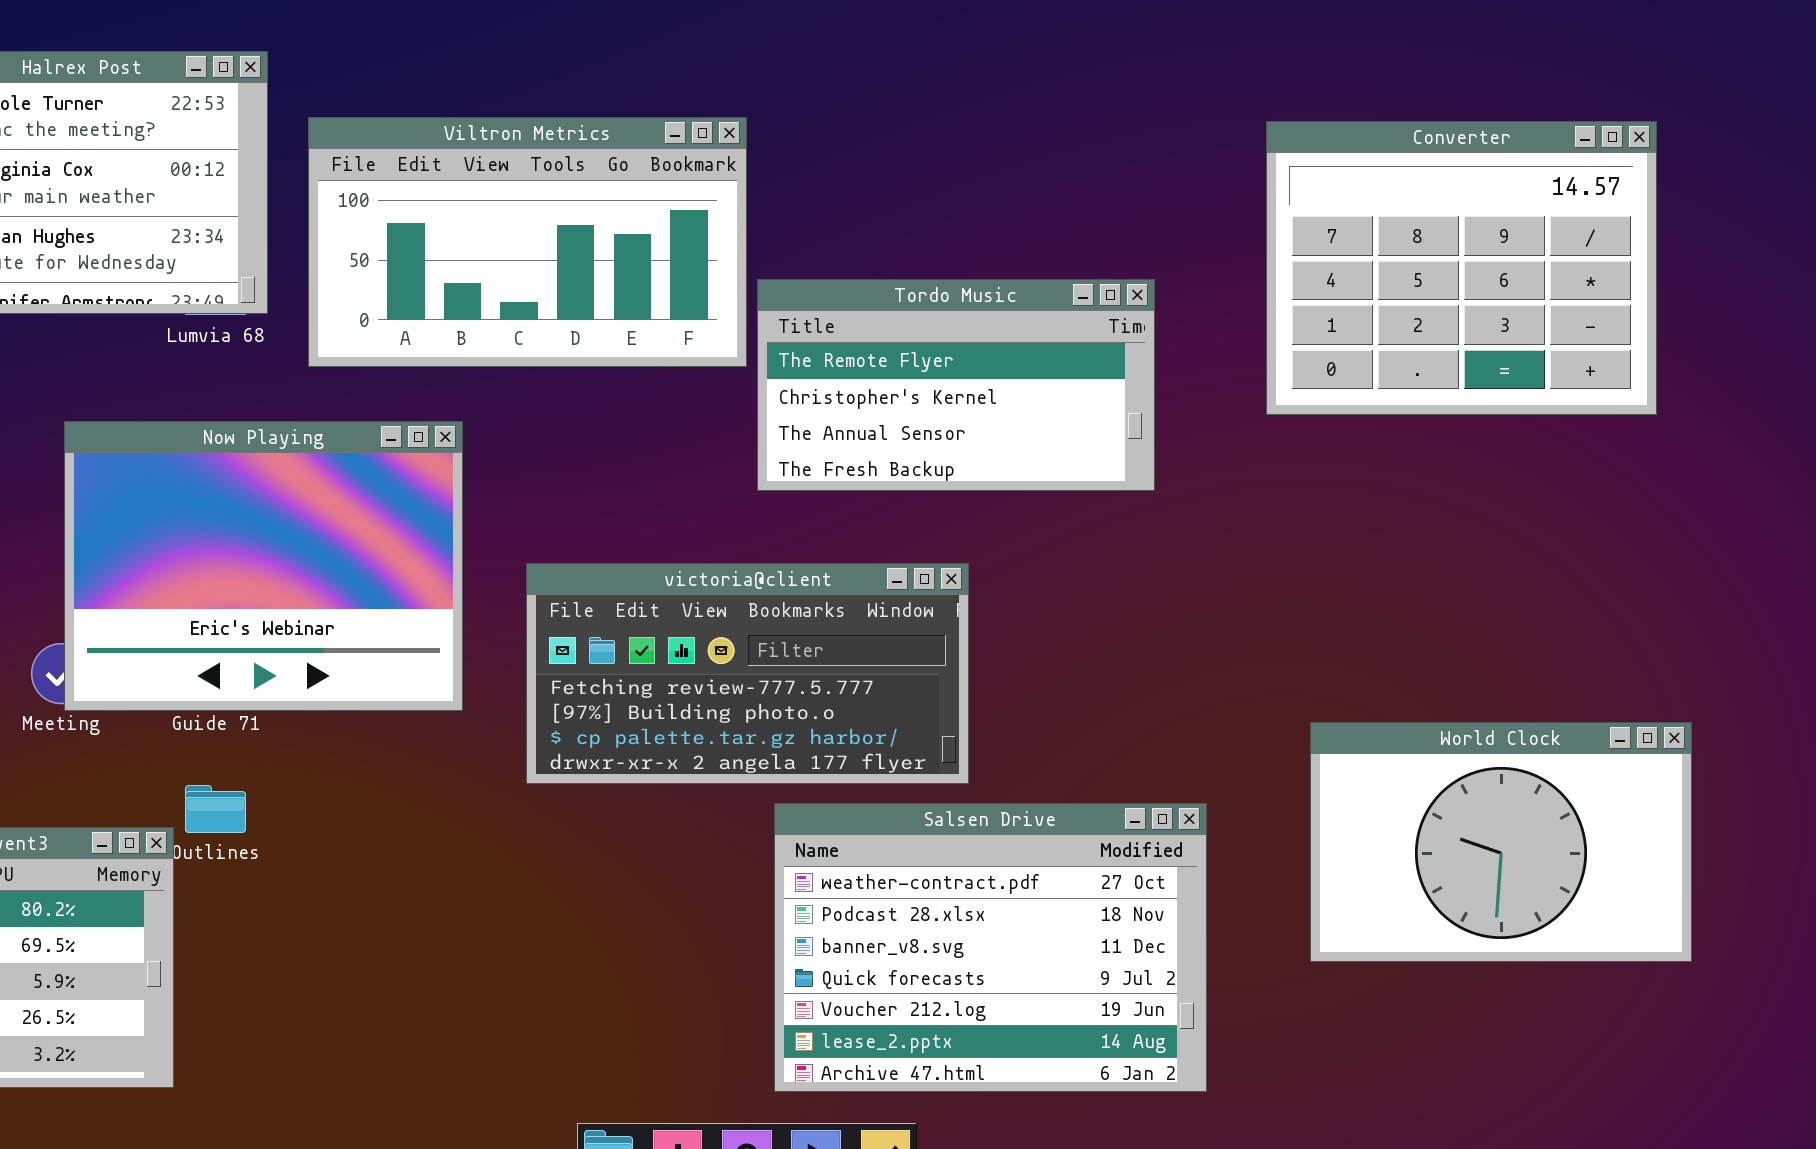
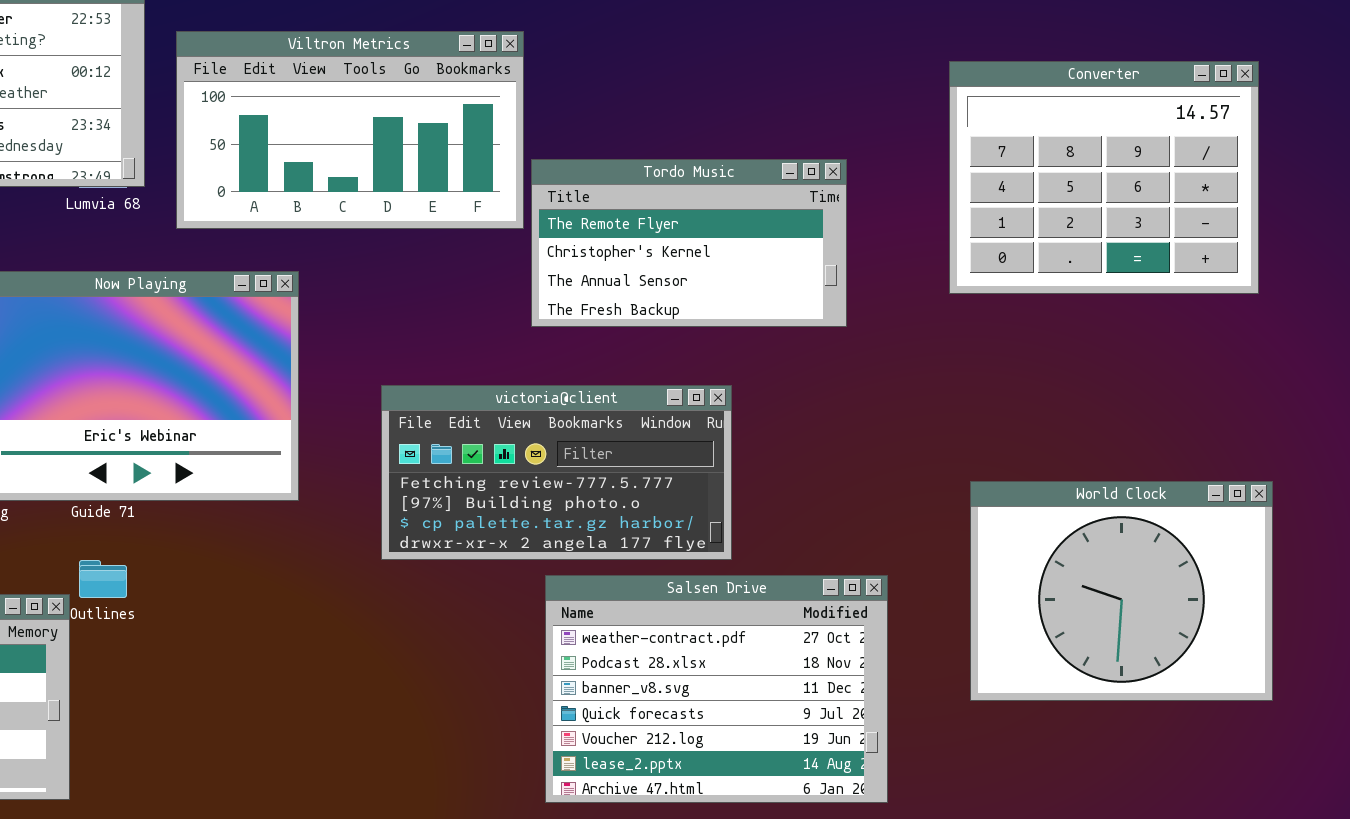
Converter: [1266,121,1657,415] -> [949,61,1259,294], moved
victoria@client: [526,563,969,784] -> [381,385,732,560], moved
World Clock: [1310,722,1692,962] -> [970,481,1273,701], resized

